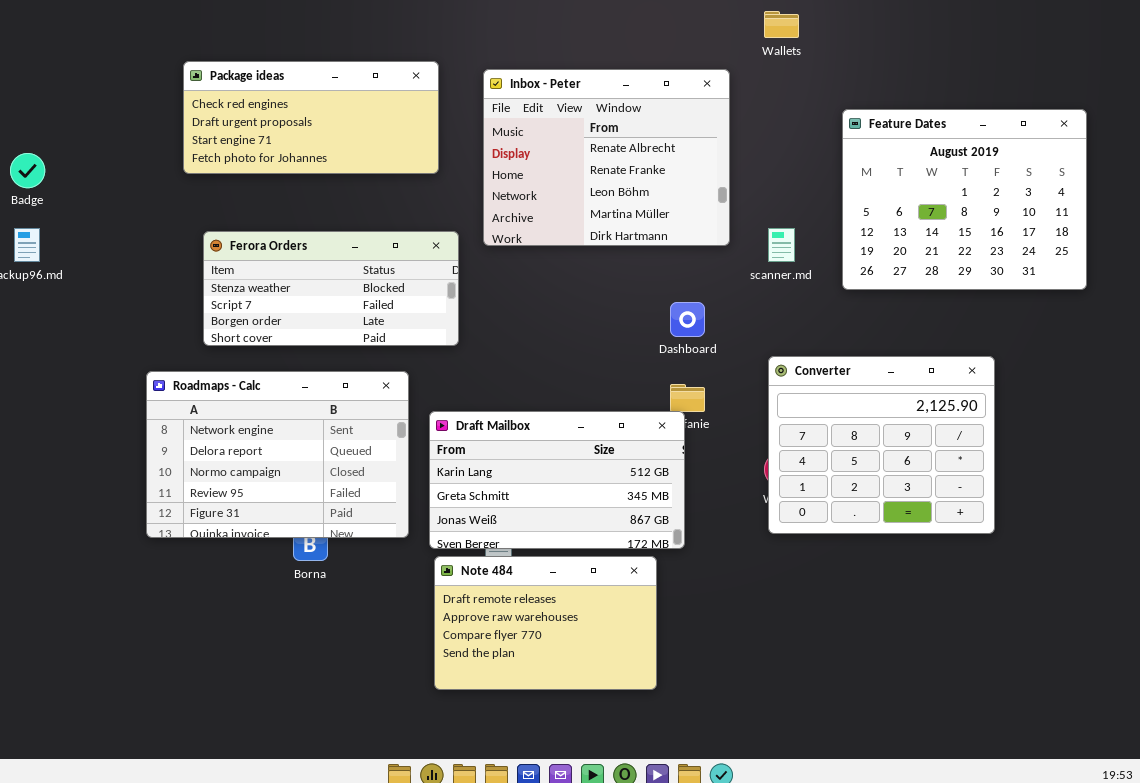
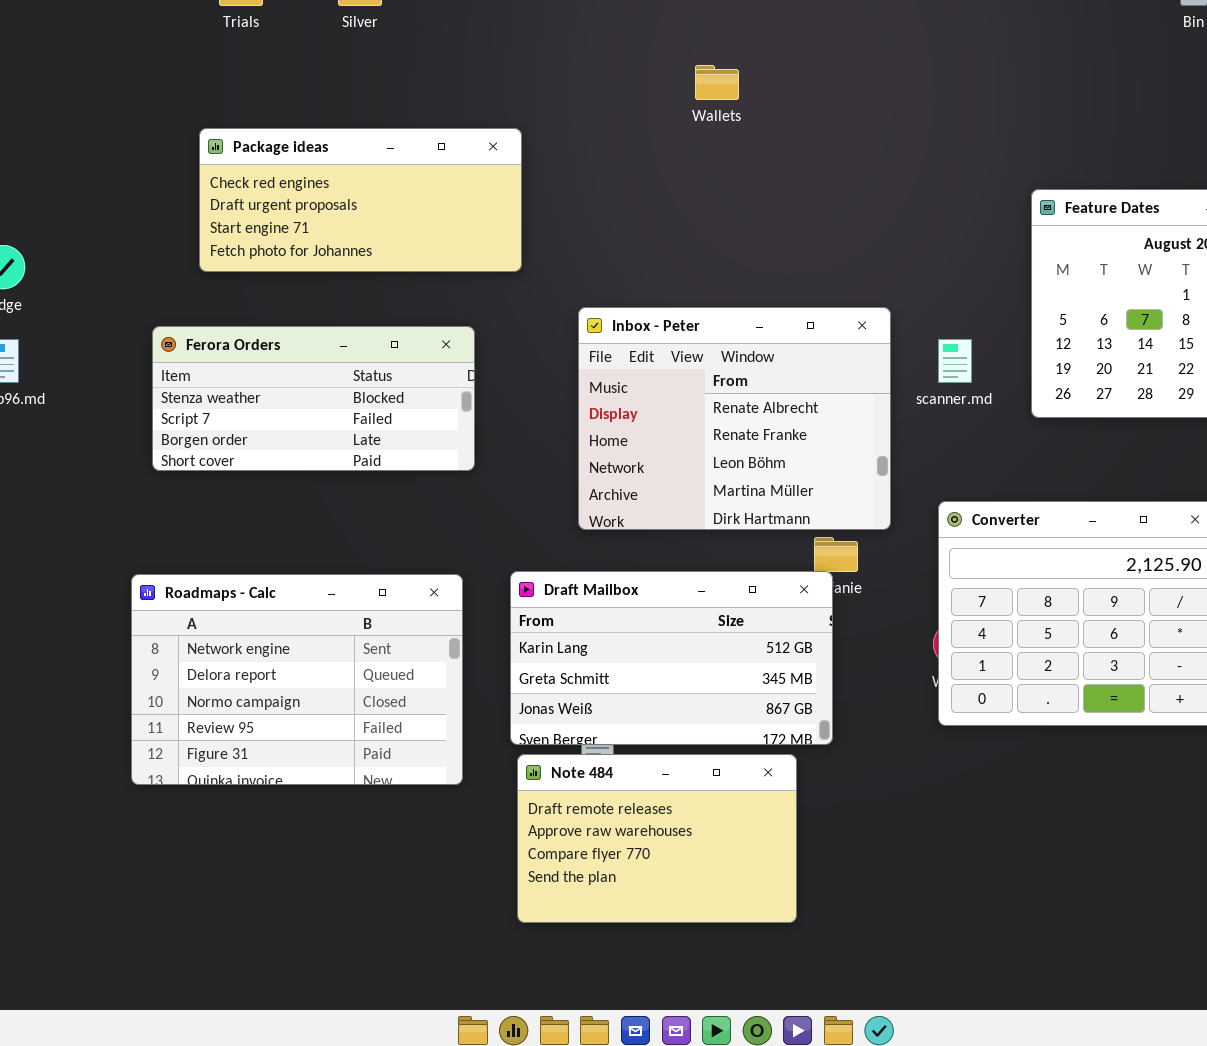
Wallets: [764,11,799,38] -> [695,65,739,100], moved
Inbox - Peter: [483,69,730,246] -> [578,307,891,530], moved
Ferora Orders: [203,231,459,346] -> [152,326,475,471], moved
Roadmaps - Calc: [146,371,409,538] -> [131,574,463,785], moved

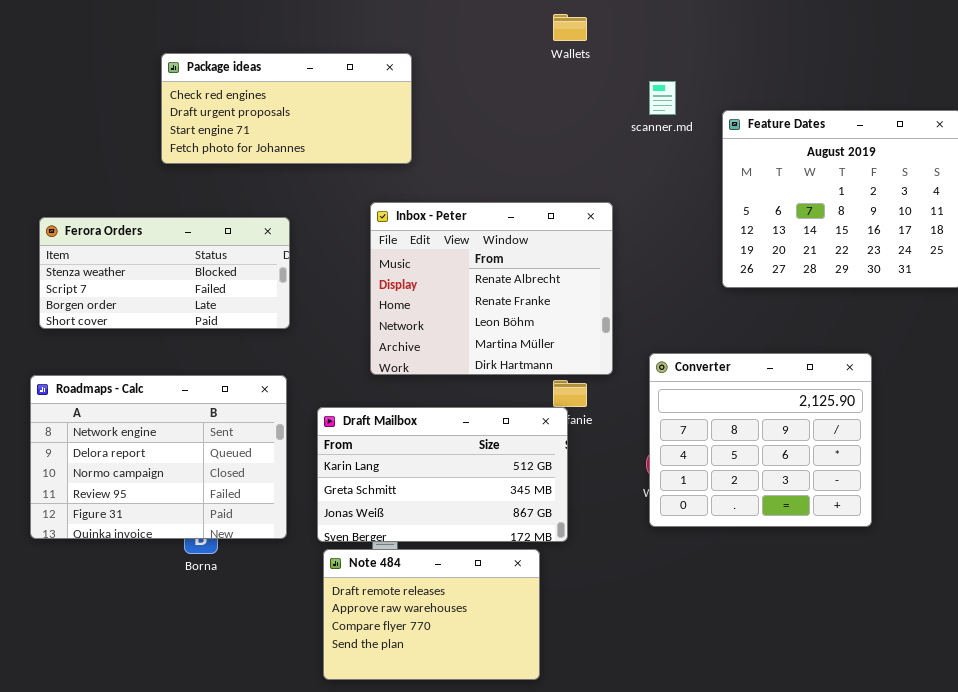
Wallets: [695,65,739,100] -> [553,14,587,41], moved
Package ideas: [199,128,522,272] -> [161,53,412,164], moved
scanner.md: [938,339,972,383] -> [649,81,676,115], moved
Roadmaps - Calc: [131,574,463,785] -> [30,375,287,539], moved

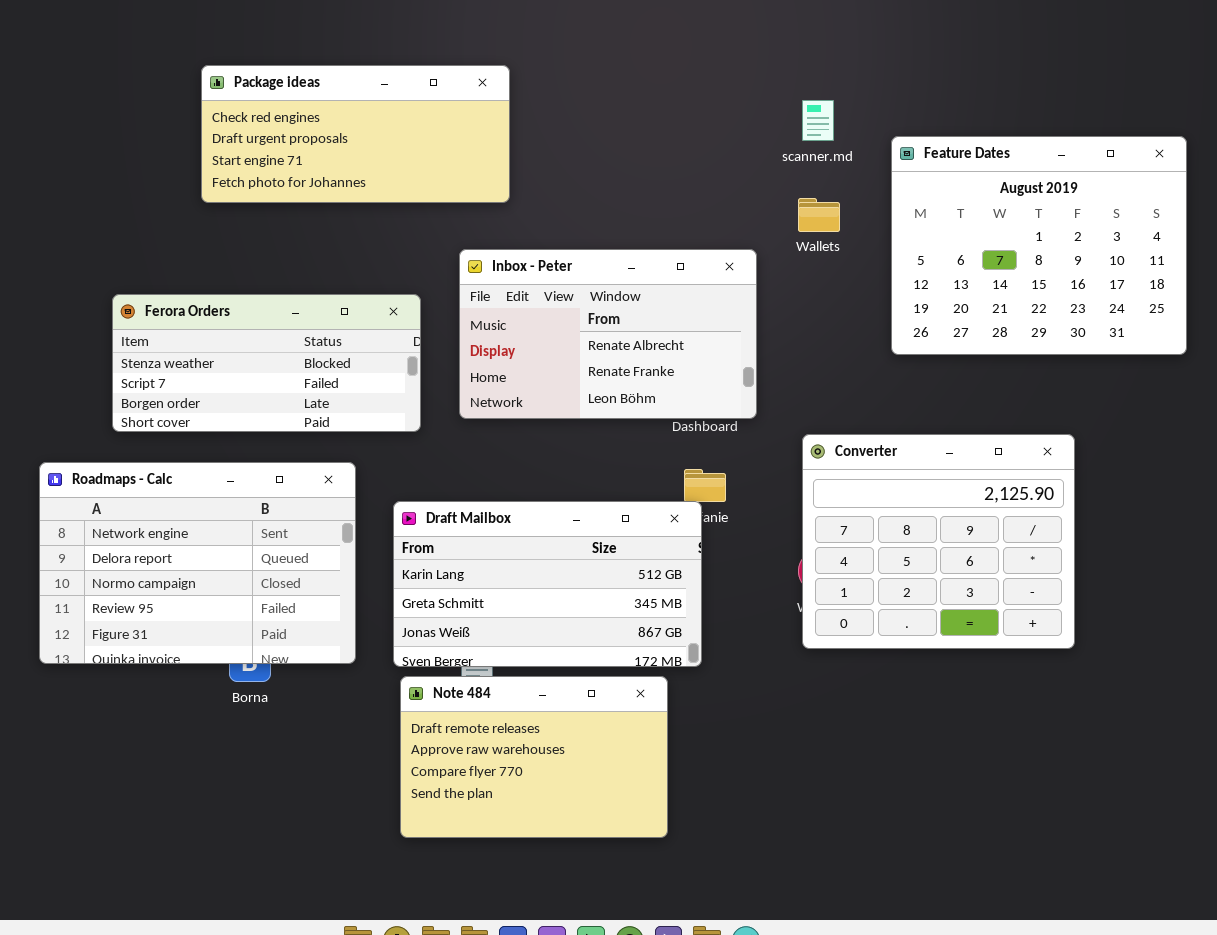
Wallets: [553,14,587,41] -> [798,198,840,232], moved
Inbox - Peter: [370,202,613,375] -> [459,249,757,419], resized
Ferora Orders: [39,217,290,329] -> [112,294,421,432], moved

